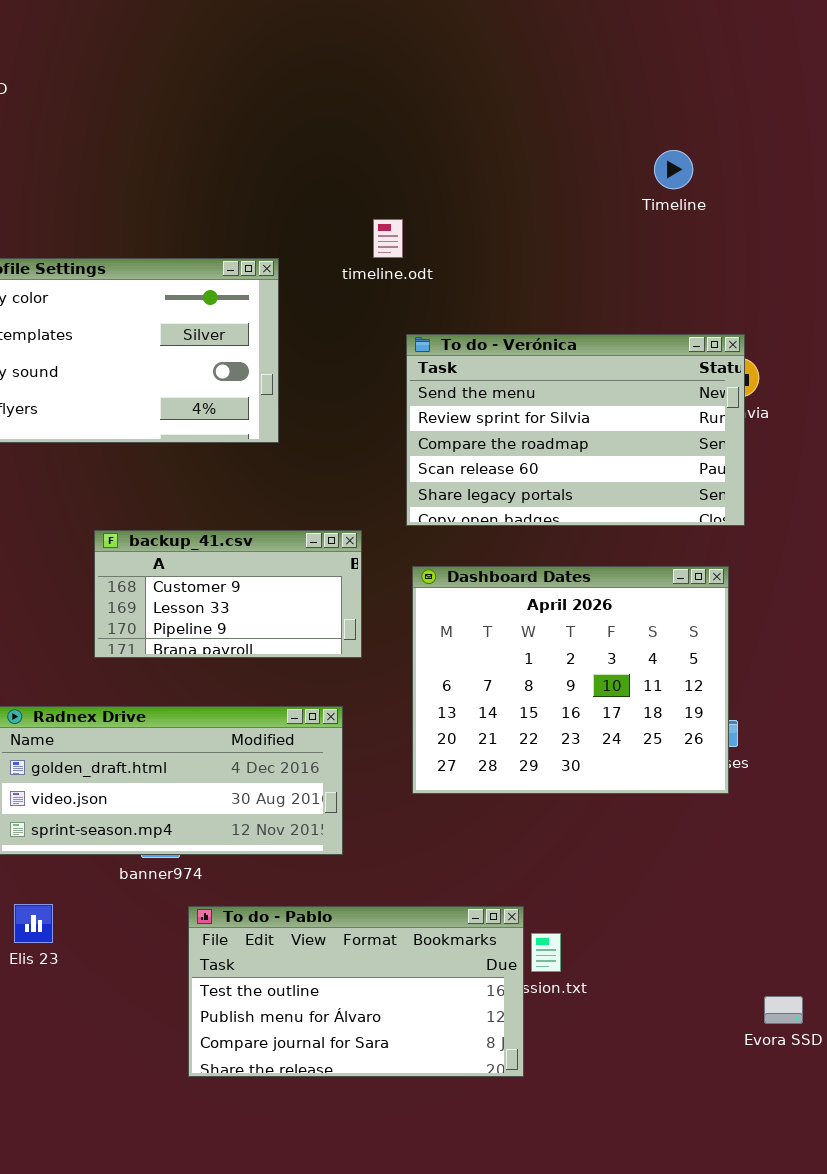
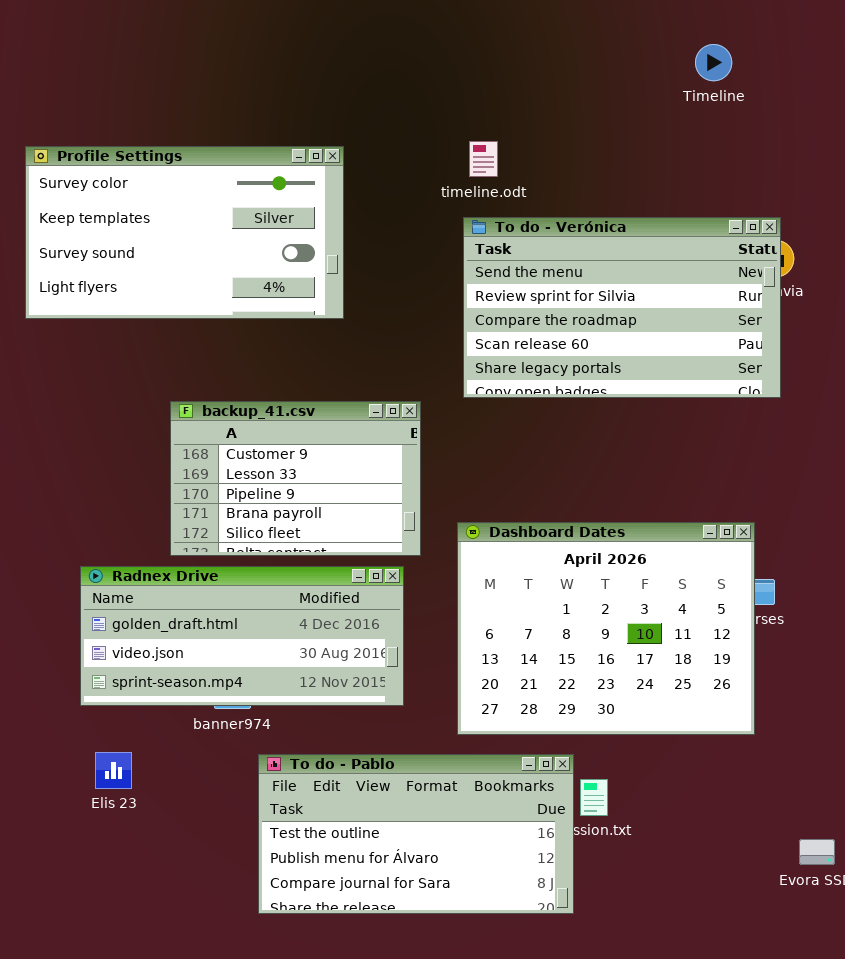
timeline.odt: [373,219,403,258] -> [469,141,498,177], moved
backup_41.csv: [94,530,362,658] -> [170,401,421,556], resized
Dashboard Dates: [412,566,729,794] -> [457,522,755,735], moved

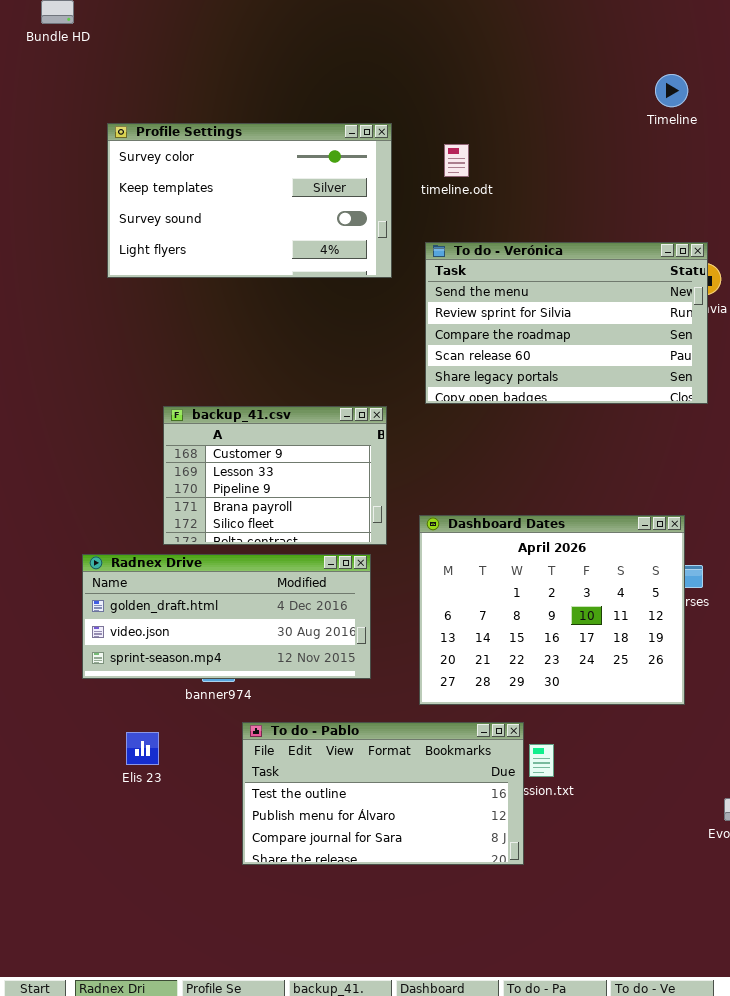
Timeline: [695,44,732,81] -> [655,74,688,107], moved
timeline.odt: [469,141,498,177] -> [444,144,469,177], moved
Profile Settings: [25,146,344,319] -> [107,123,392,278], moved
Elis 23: [95,752,132,789] -> [126,732,159,765], moved

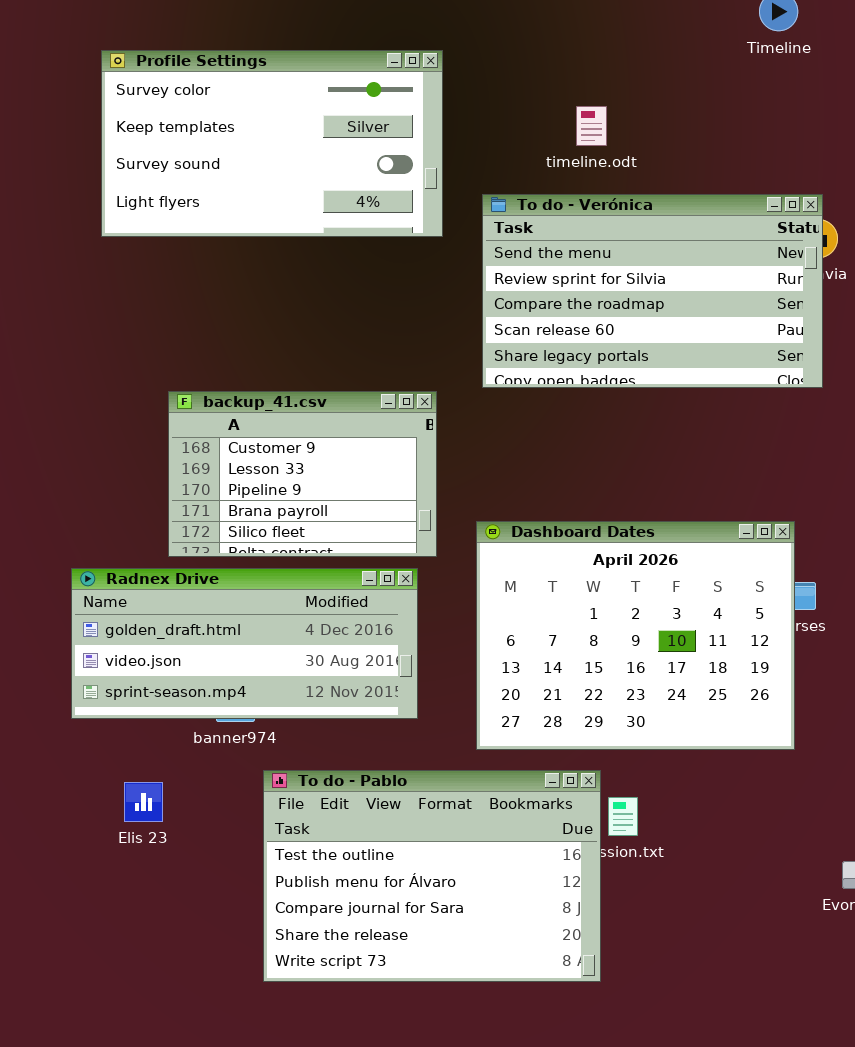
timeline.odt: [444,144,469,177] -> [576,106,607,146], moved
To do - Pablo: [242,722,524,865] -> [263,770,601,982], resized

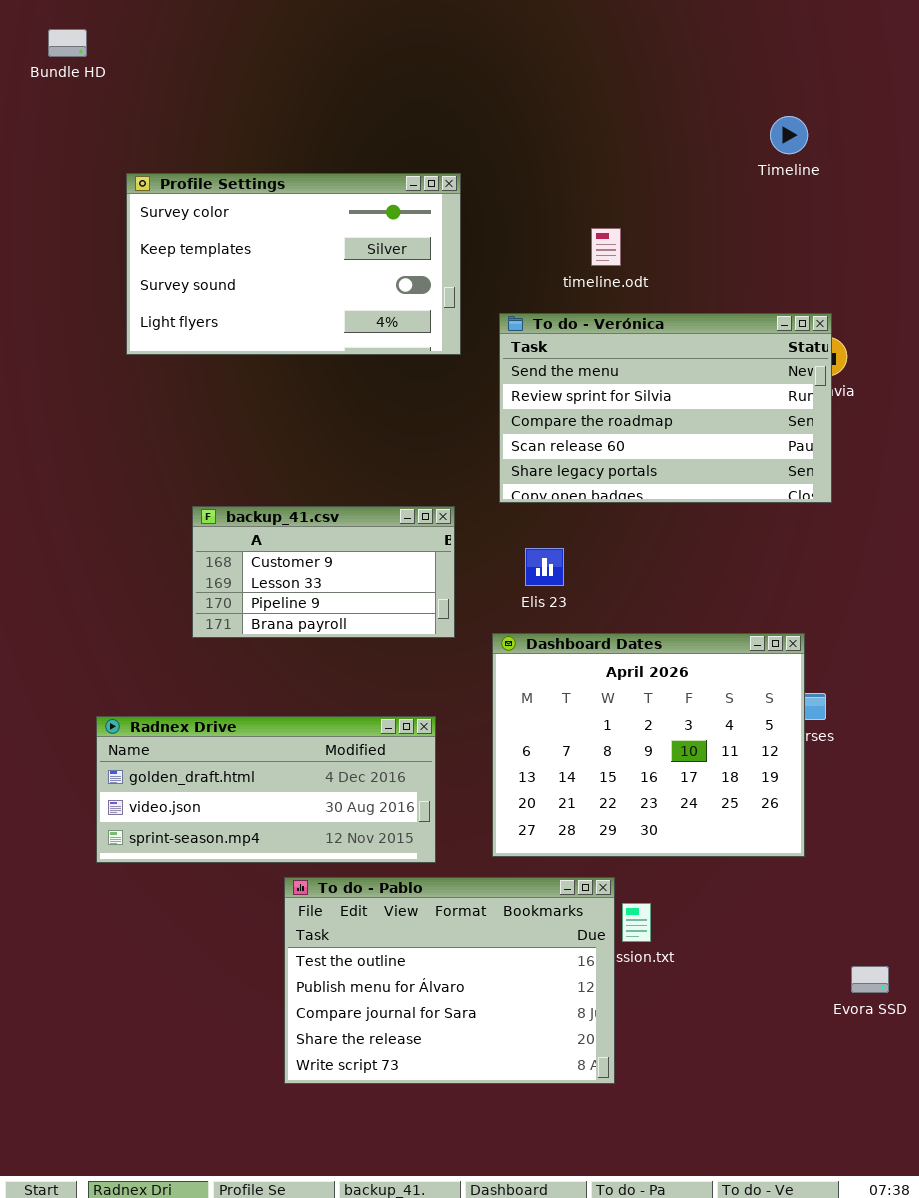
backup_41.csv: [168,391,437,557] -> [192,506,455,638], resized
Radnex Drive: [71,568,418,719] -> [96,716,436,863], moved
Elis 23: [124,782,163,822] -> [525,548,564,586], moved

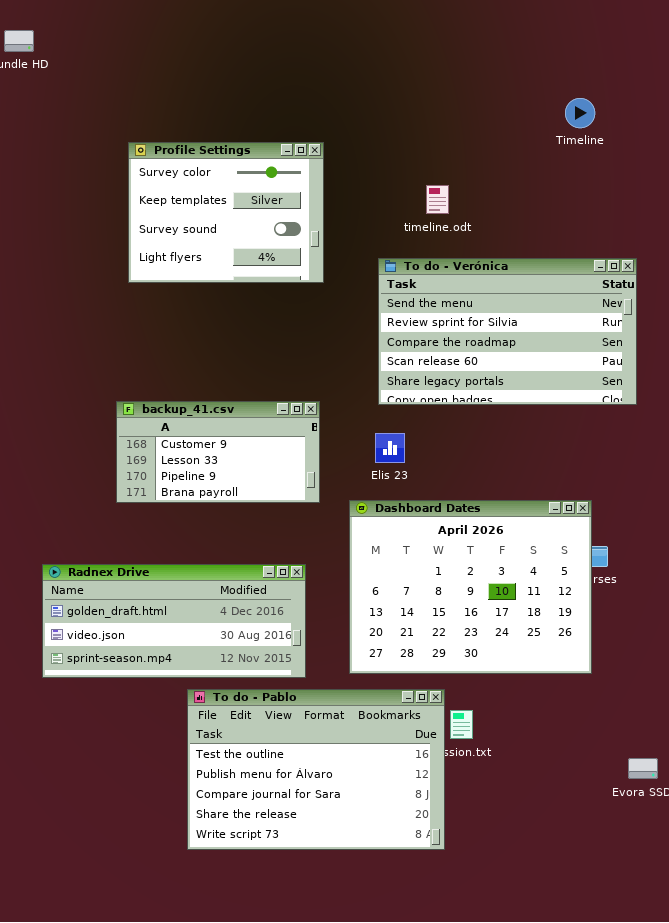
Profile Settings: [126,173,461,355] -> [128,142,324,283], resized
To do - Verónica: [499,313,832,503] -> [378,258,637,405], moved

